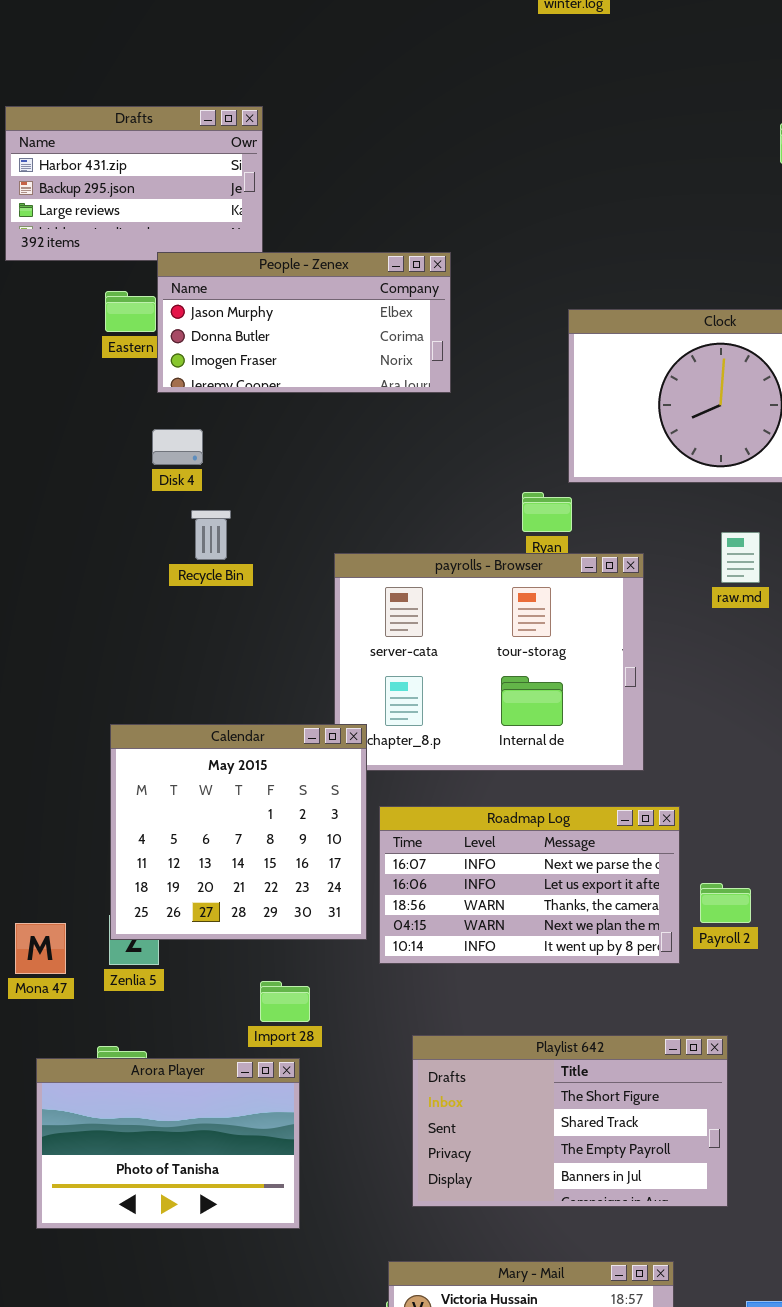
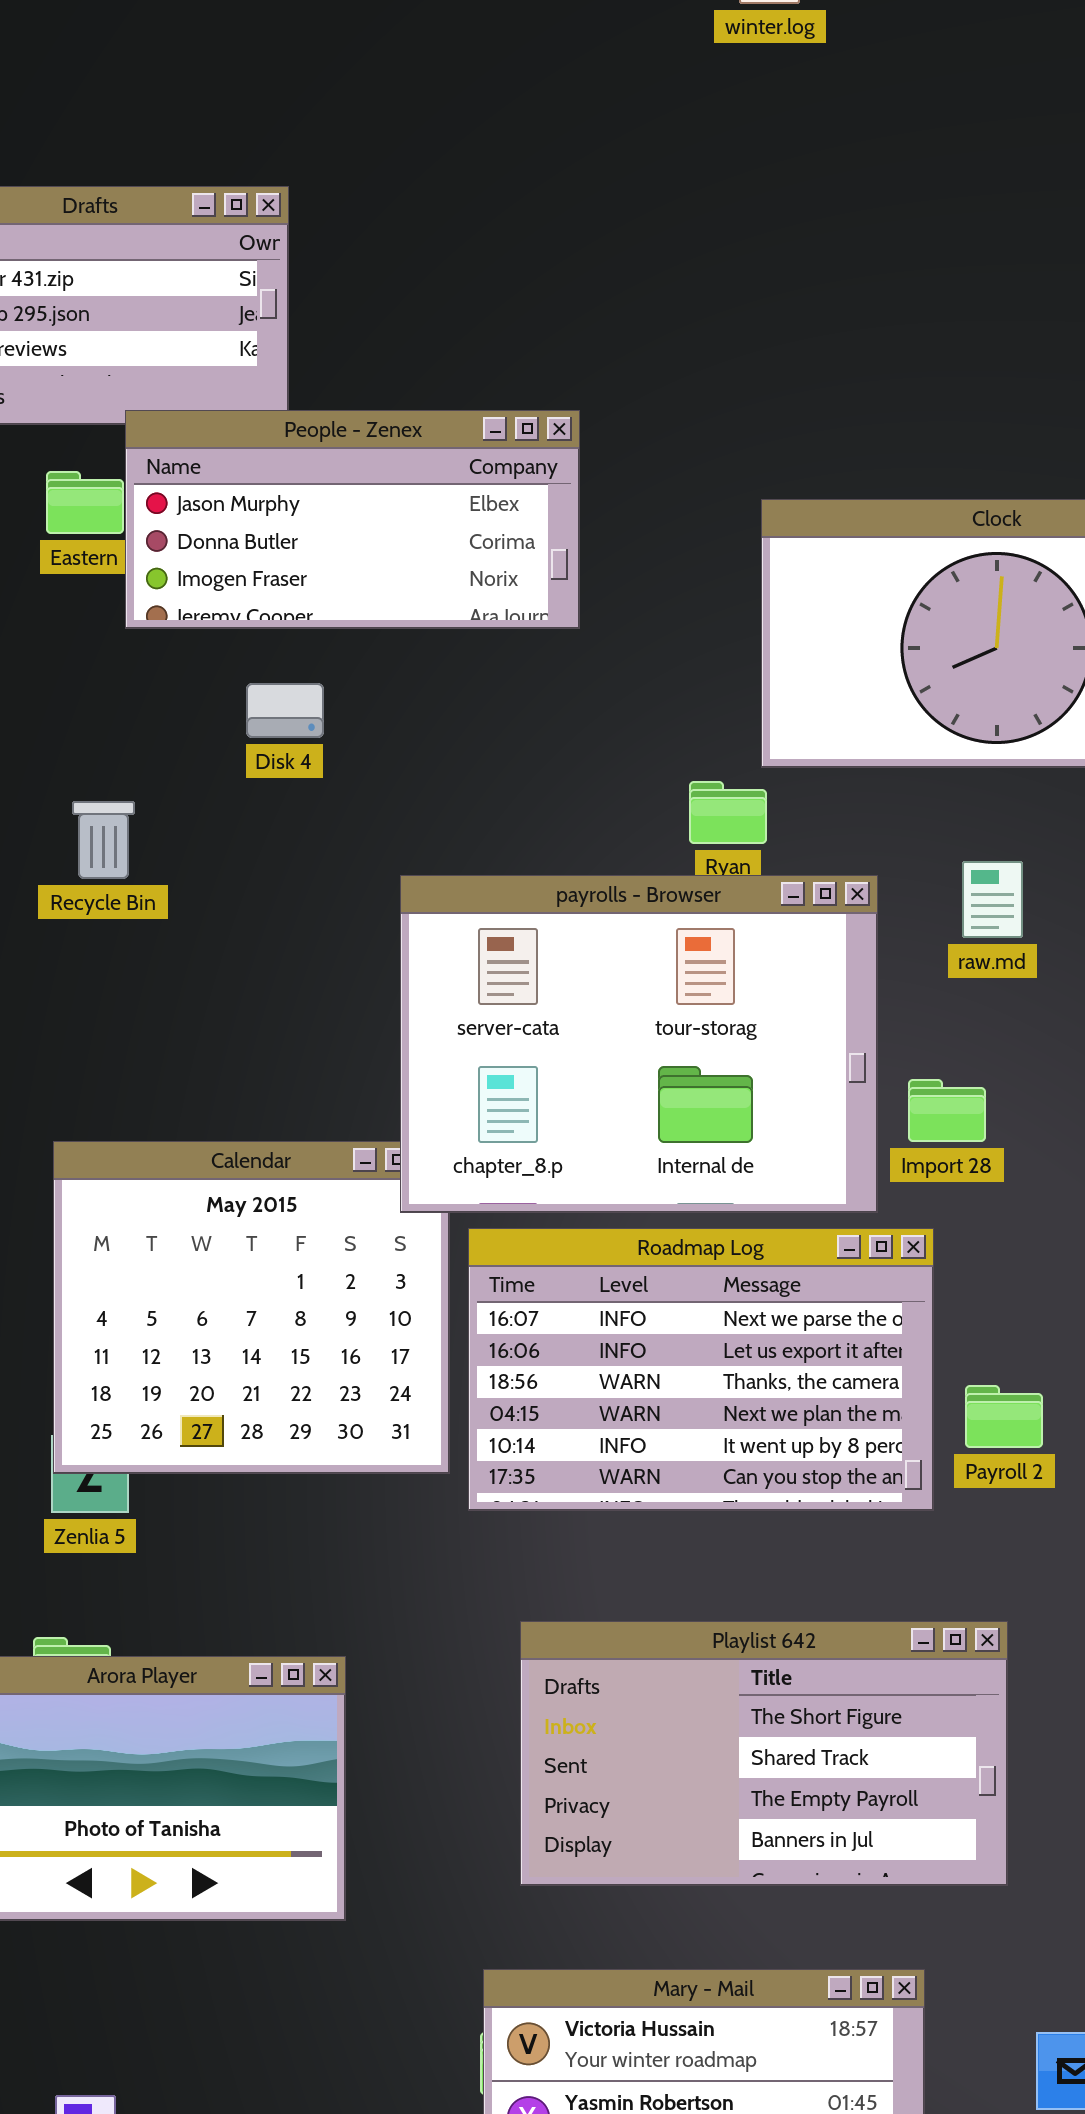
Disk 4: [152,429,203,465] -> [246,683,324,738], moved
Recycle Bin: [191,510,231,560] -> [72,801,135,879], moved
raw.md: [721,532,760,583] -> [962,861,1023,938], moved
payrolls - Browser: [334,553,644,771] -> [400,875,878,1213], raised
Roadmap Log: [379,806,680,964] -> [468,1228,934,1511], resized
Import 28: [260,981,310,1022] -> [908,1079,986,1142], moved

